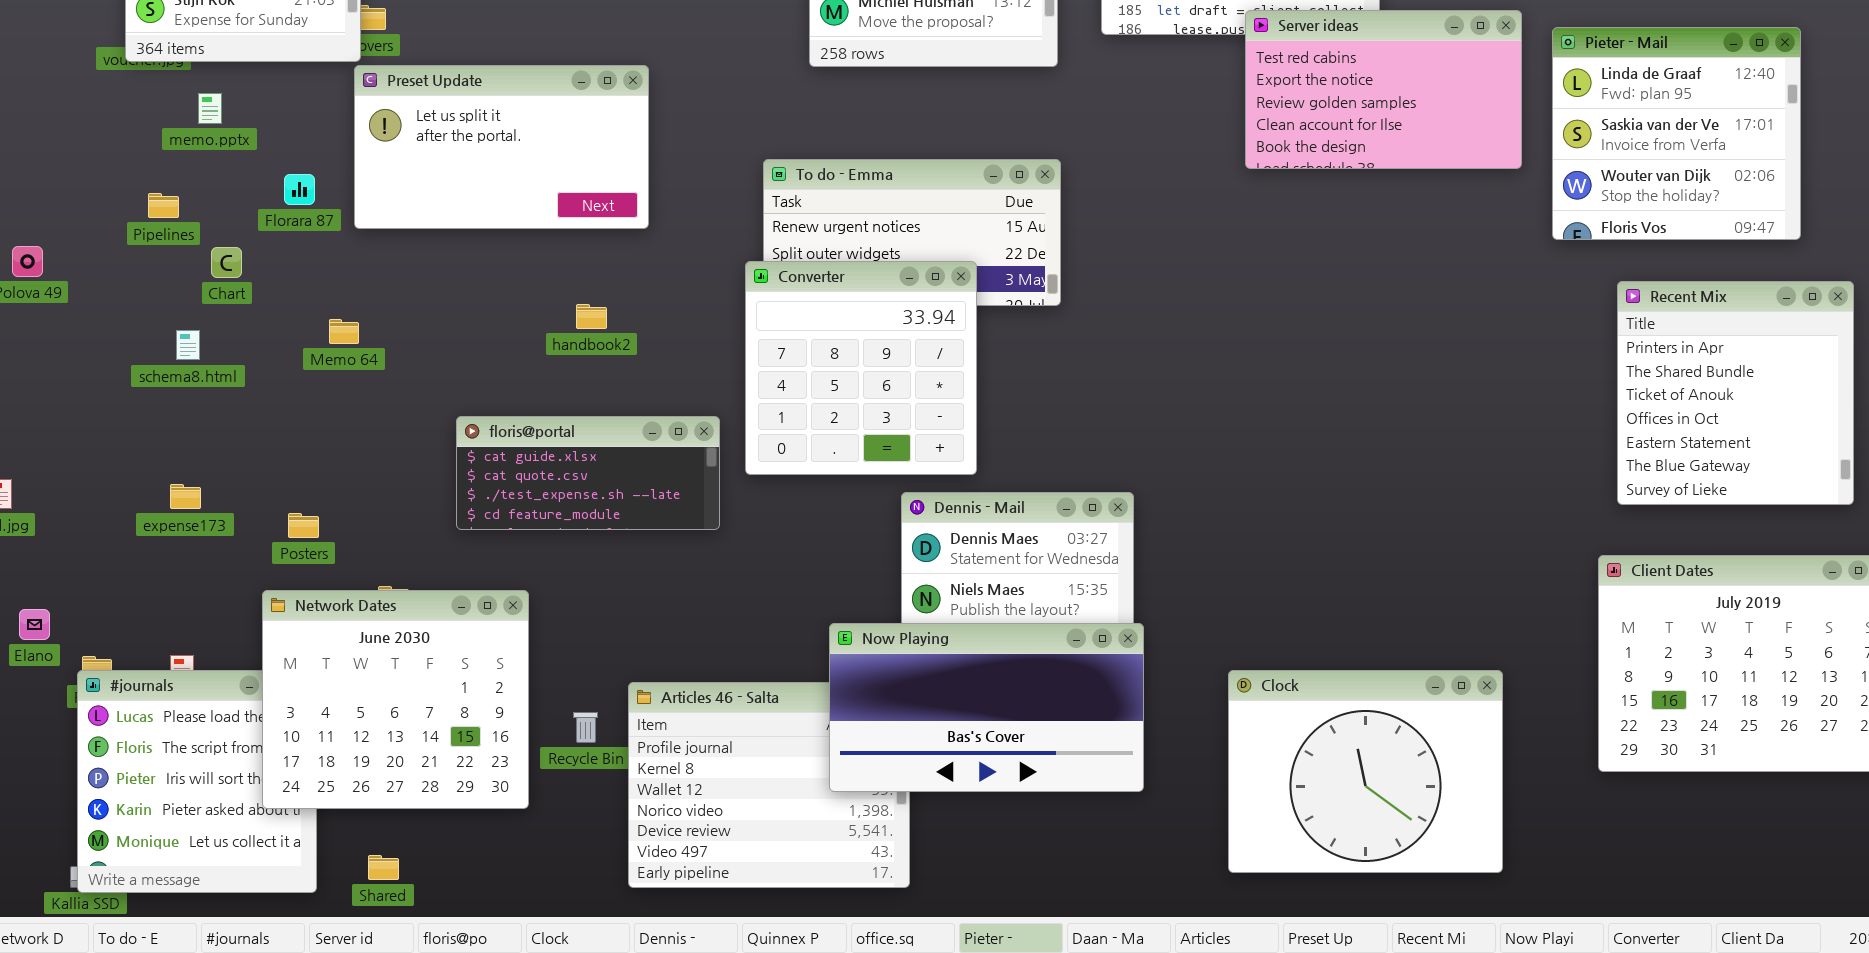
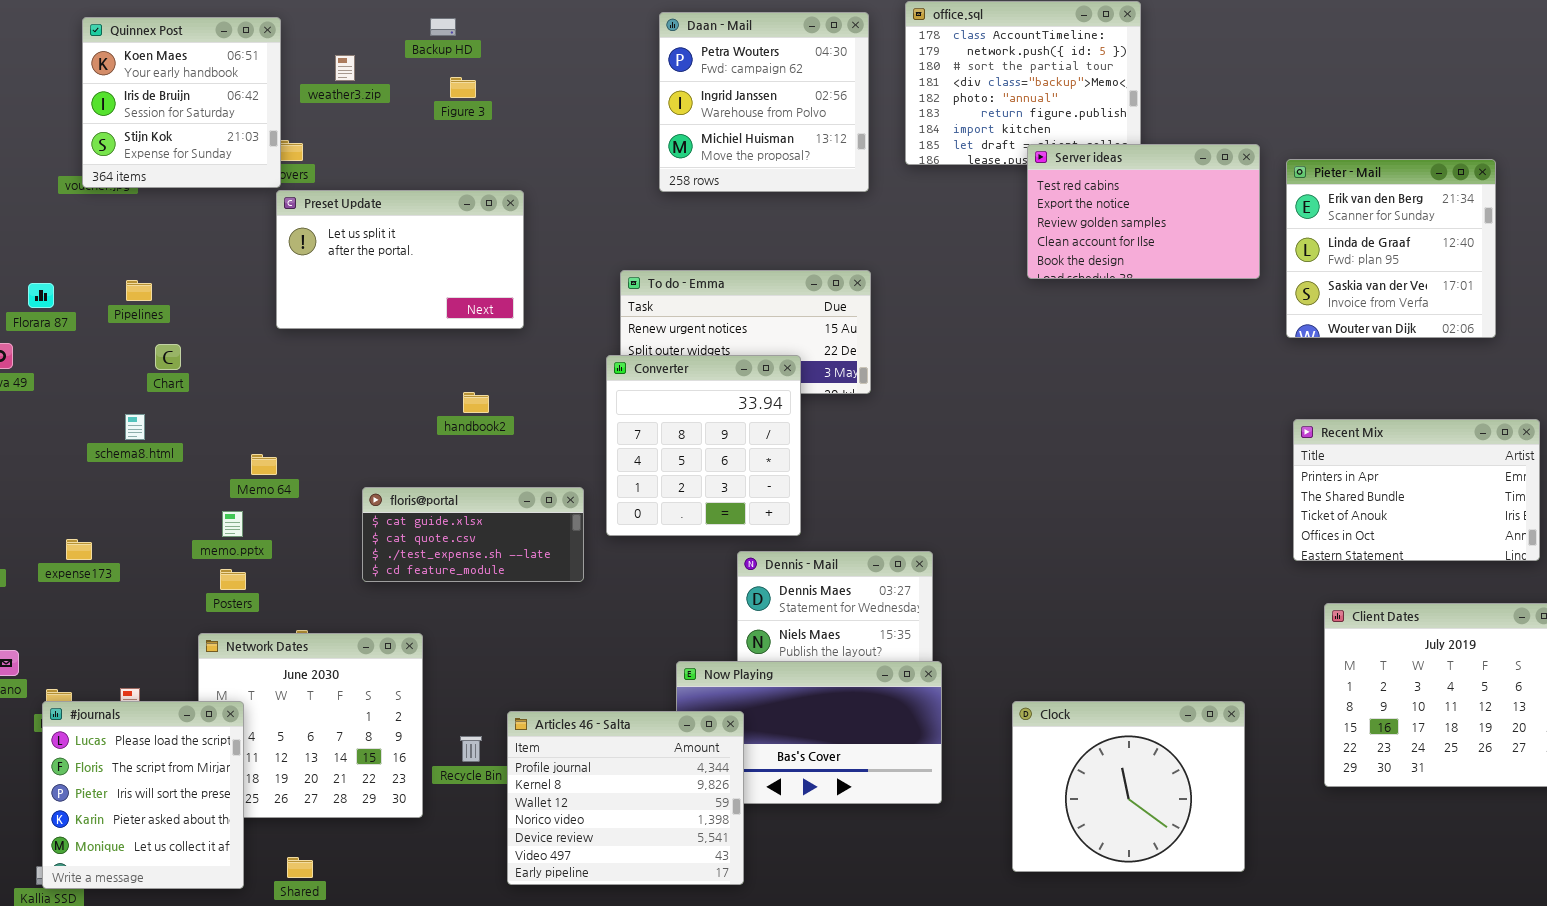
Pieter - Mail: [1552,27,1801,240] -> [1286,159,1496,338], scrolled up 1 row
memo.pptx: [198,93,222,124] -> [222,511,243,537], moved
Florara 87: [284,174,315,205] -> [28,283,54,308], moved
Pipelines: [148,193,179,218] -> [126,280,152,301], moved
Recent Mix: [1617,281,1854,505] -> [1293,419,1540,561], resized
Memo 64: [329,319,359,344] -> [251,454,277,475], moved
expense173: [170,484,201,509] -> [66,539,92,560], moved
#journals: [77,670,317,893] -> [42,701,244,889], raised
Articles 46 - Salta: [628,682,910,888] -> [507,711,744,885], raised

